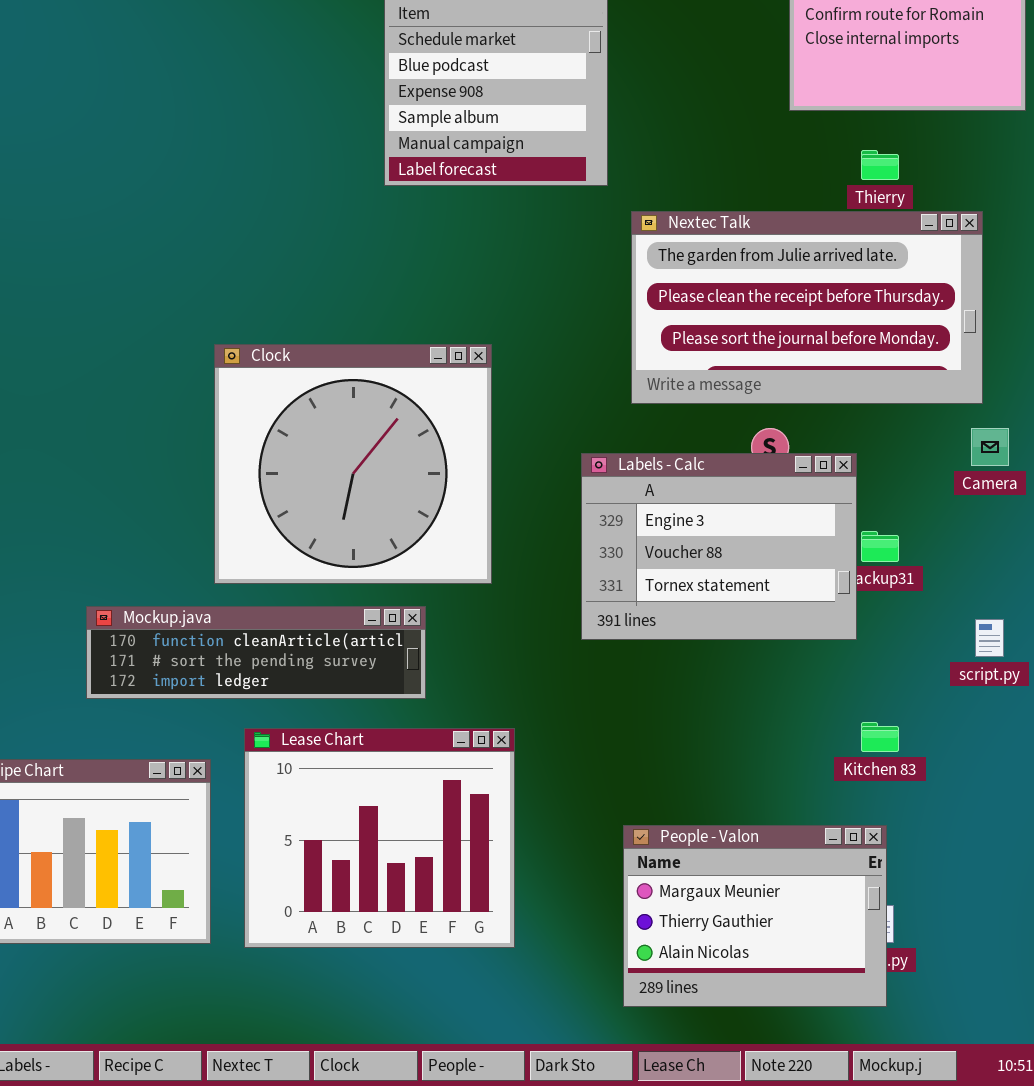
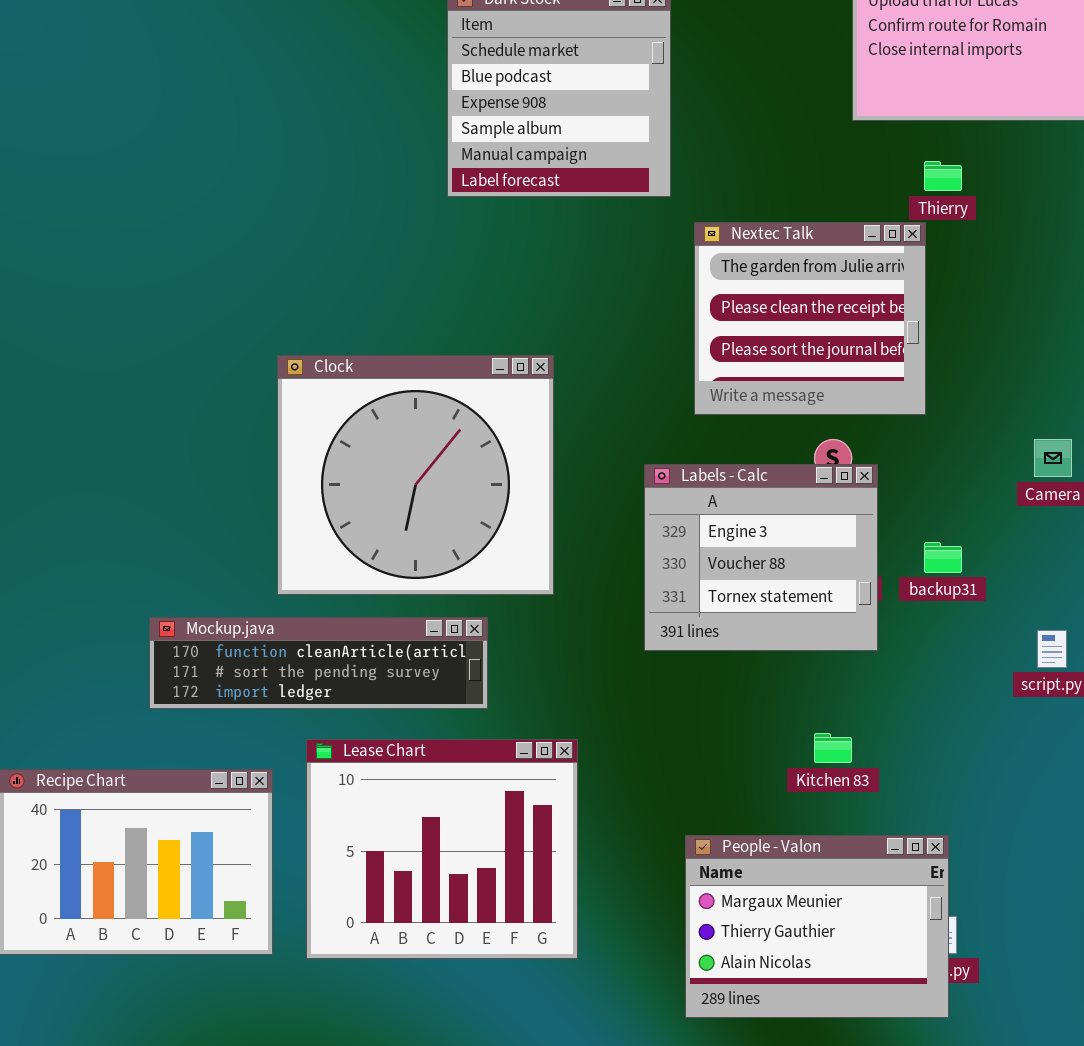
Nextec Talk: [631,211,983,404] -> [694,222,926,415], resized
Labels - Calc: [581,453,857,640] -> [644,464,878,651], resized
Kitchen 83: [861,722,899,752] -> [814,733,852,763], moved

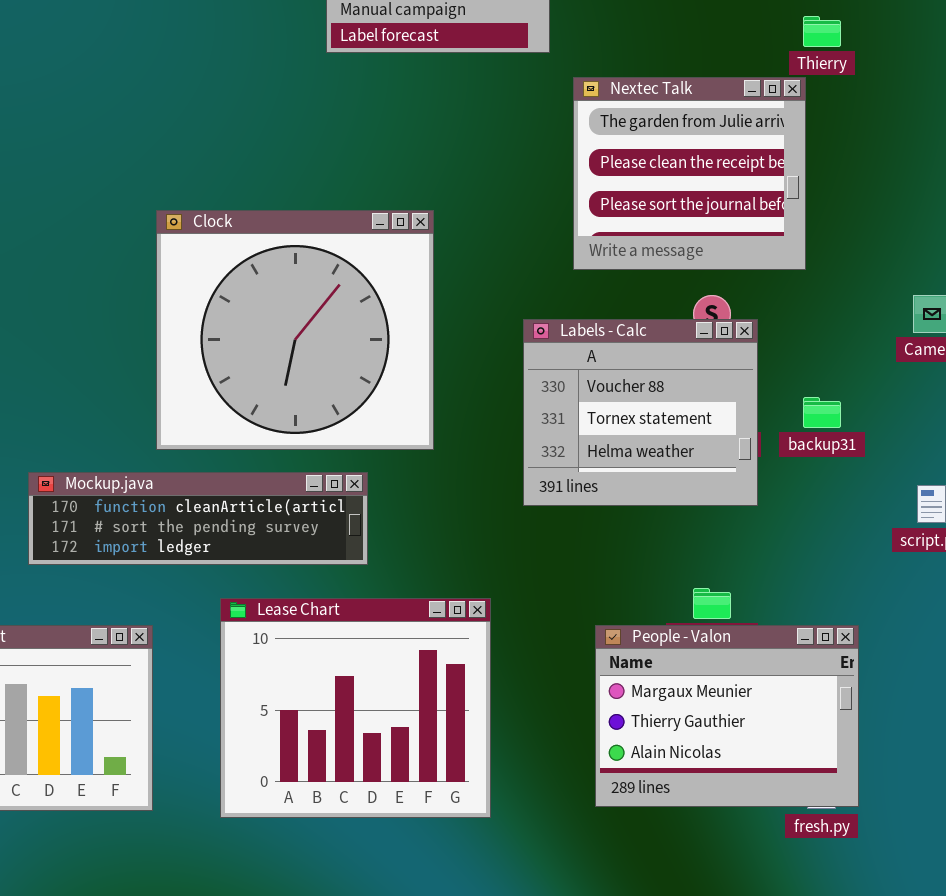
Labels - Calc: [644,464,878,651] -> [523,319,758,506], scrolled down 1 row
Lease Chart: [306,739,578,959] -> [220,598,491,818], moved
People - Valon: [685,835,949,1018] -> [595,625,859,807], moved

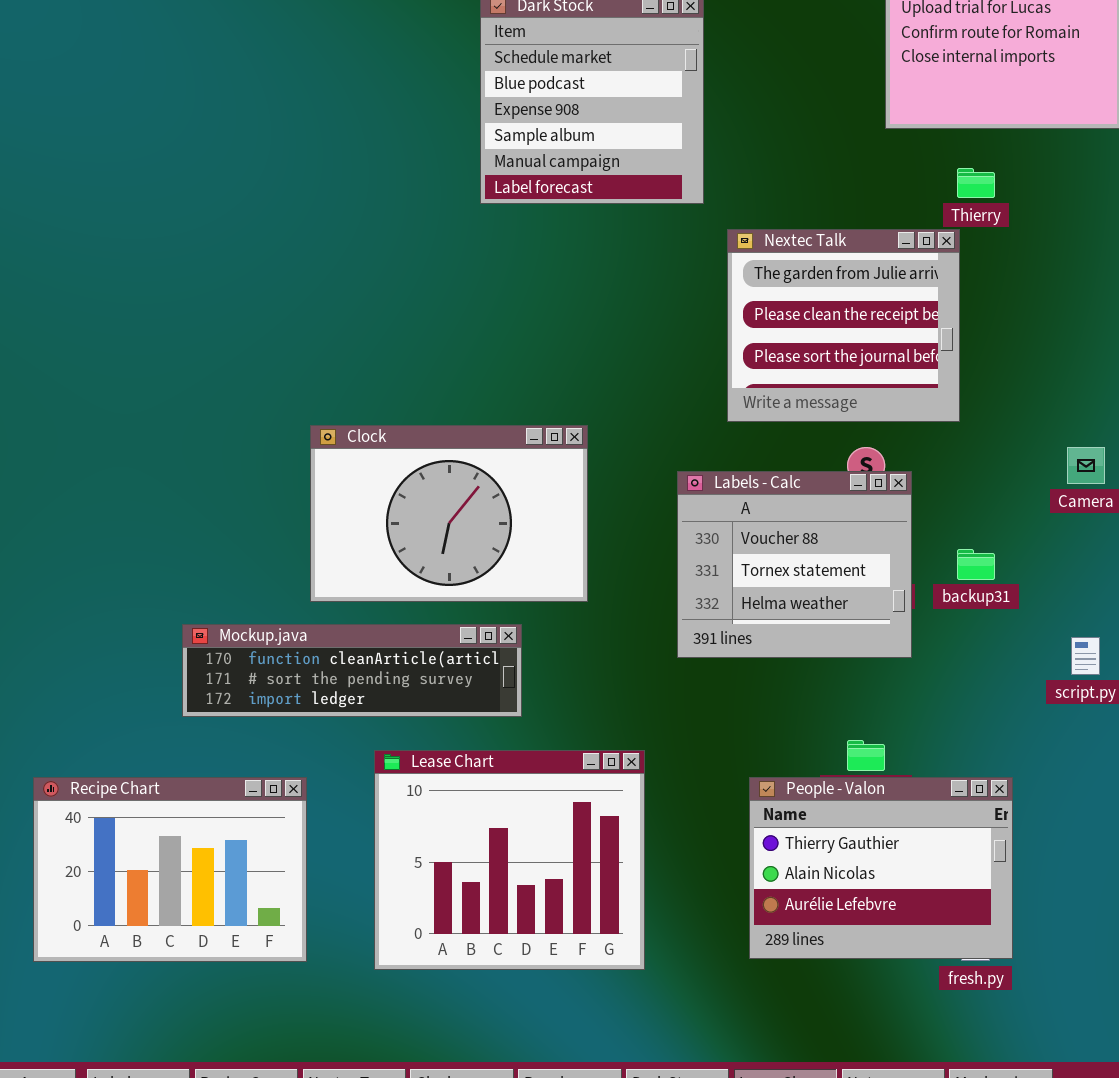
Clock: [156,210,434,450] -> [310,425,588,602], resized
People - Valon: [595,625,859,807] -> [749,777,1013,959], scrolled down 1 row

